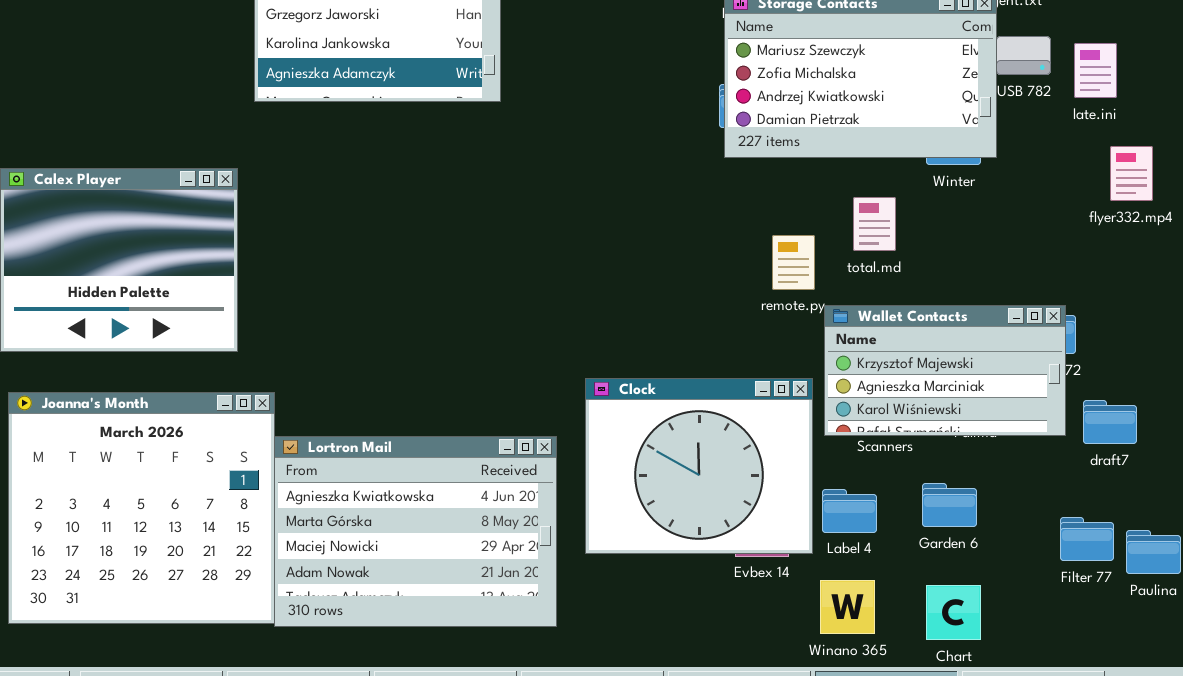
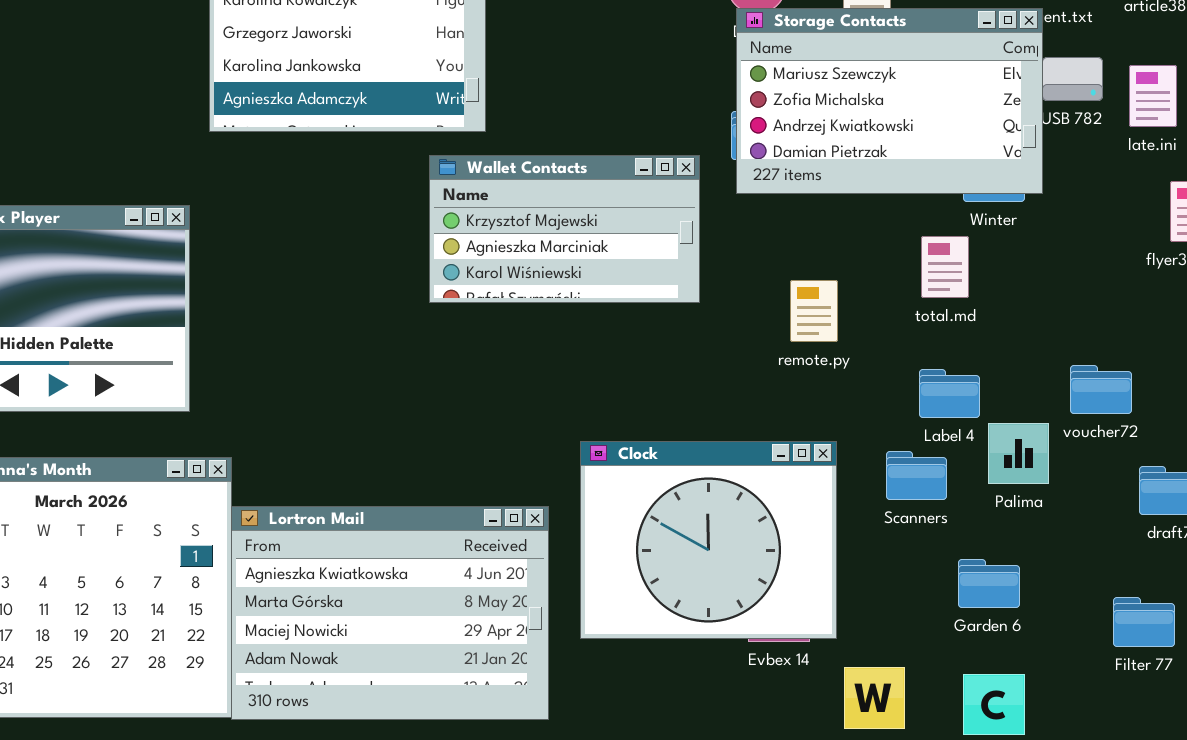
total.md: [853,197,896,251] -> [921,236,969,298], moved
Wallet Contacts: [824,305,1066,436] -> [429,155,700,303], moved
Label 4: [822,489,877,533] -> [919,369,980,418], moved

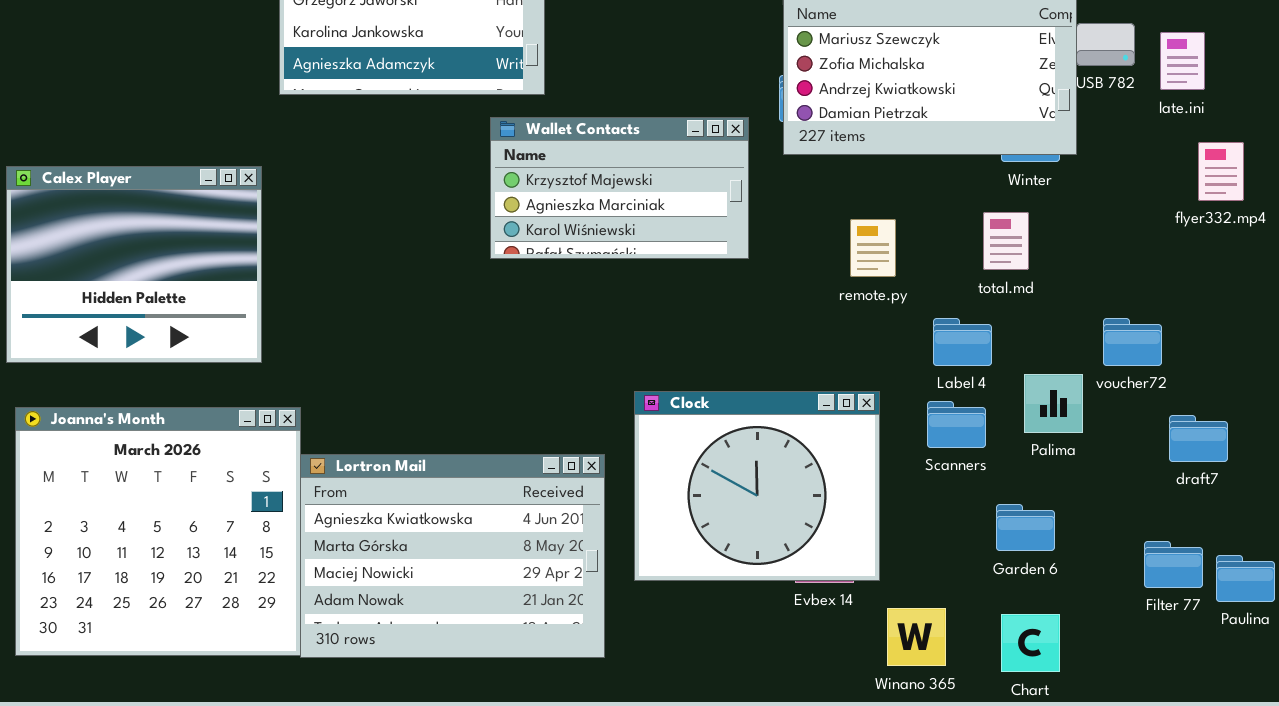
total.md: [921,236,969,298] -> [983,212,1029,270], moved
remote.py: [790,280,838,342] -> [850,219,896,277], moved
Label 4: [919,369,980,418] -> [933,318,992,366], moved

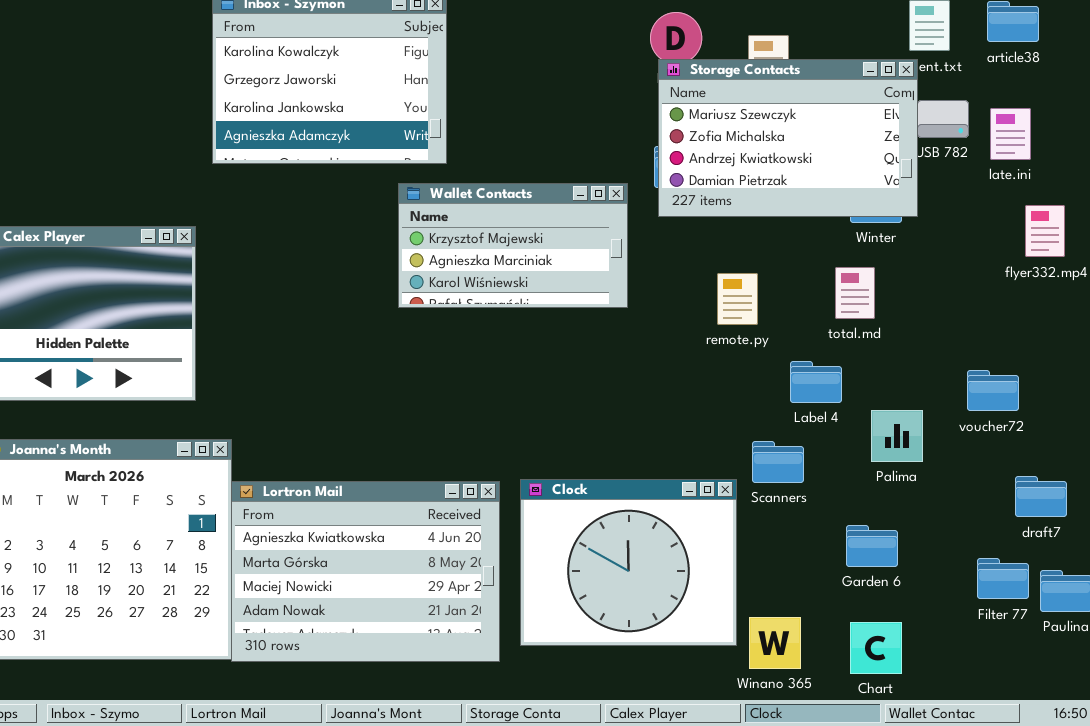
voucher72: [1103,318,1162,366] -> [967,370,1019,411], moved
Clock: [634,391,880,581] -> [520,479,737,646], moved
Scanners: [927,401,986,448] -> [752,441,804,483], moved
draft7: [1169,415,1228,462] -> [1015,476,1067,517], moved

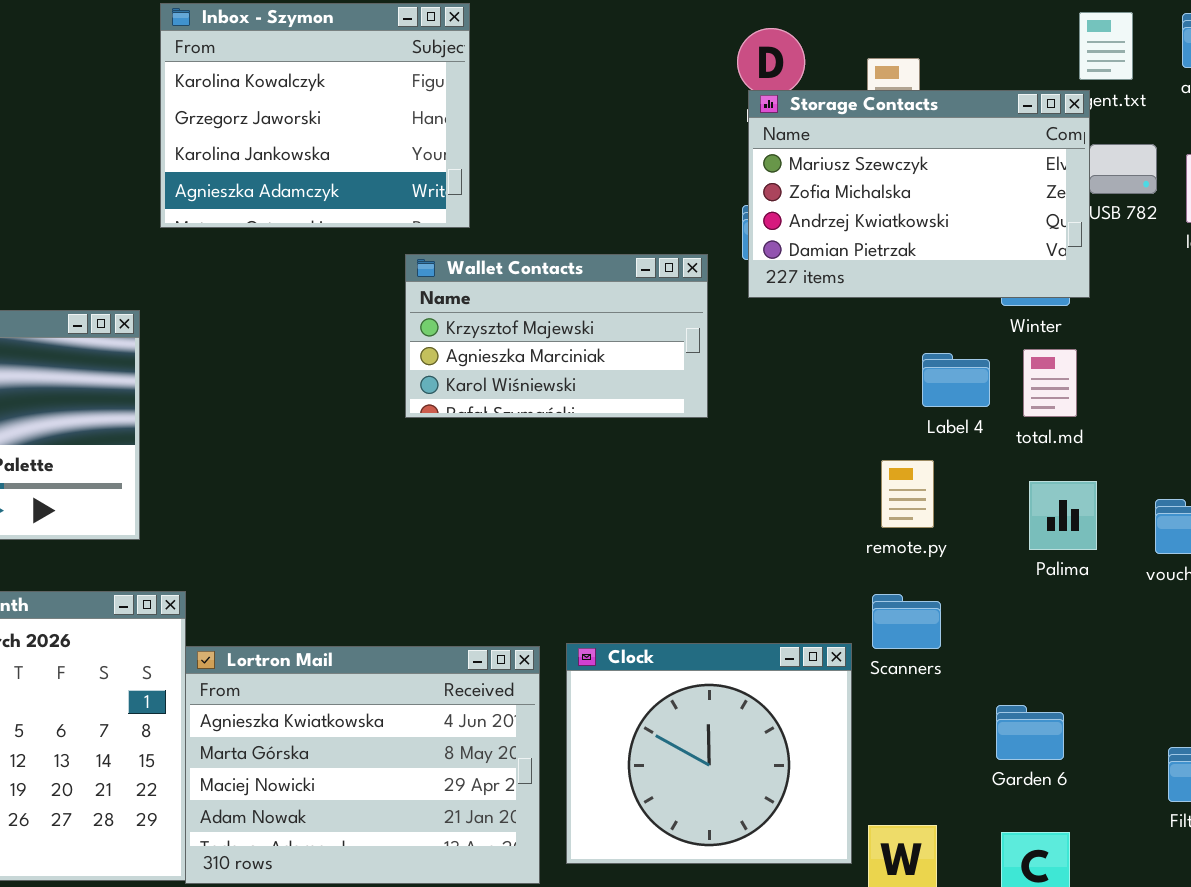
total.md: [835,267,875,319] -> [1023,349,1077,417], moved
remote.py: [717,273,758,325] -> [881,460,934,528], moved
Label 4: [790,361,842,403] -> [922,353,990,407], moved
Palima: [871,410,923,462] -> [1029,481,1097,550], moved

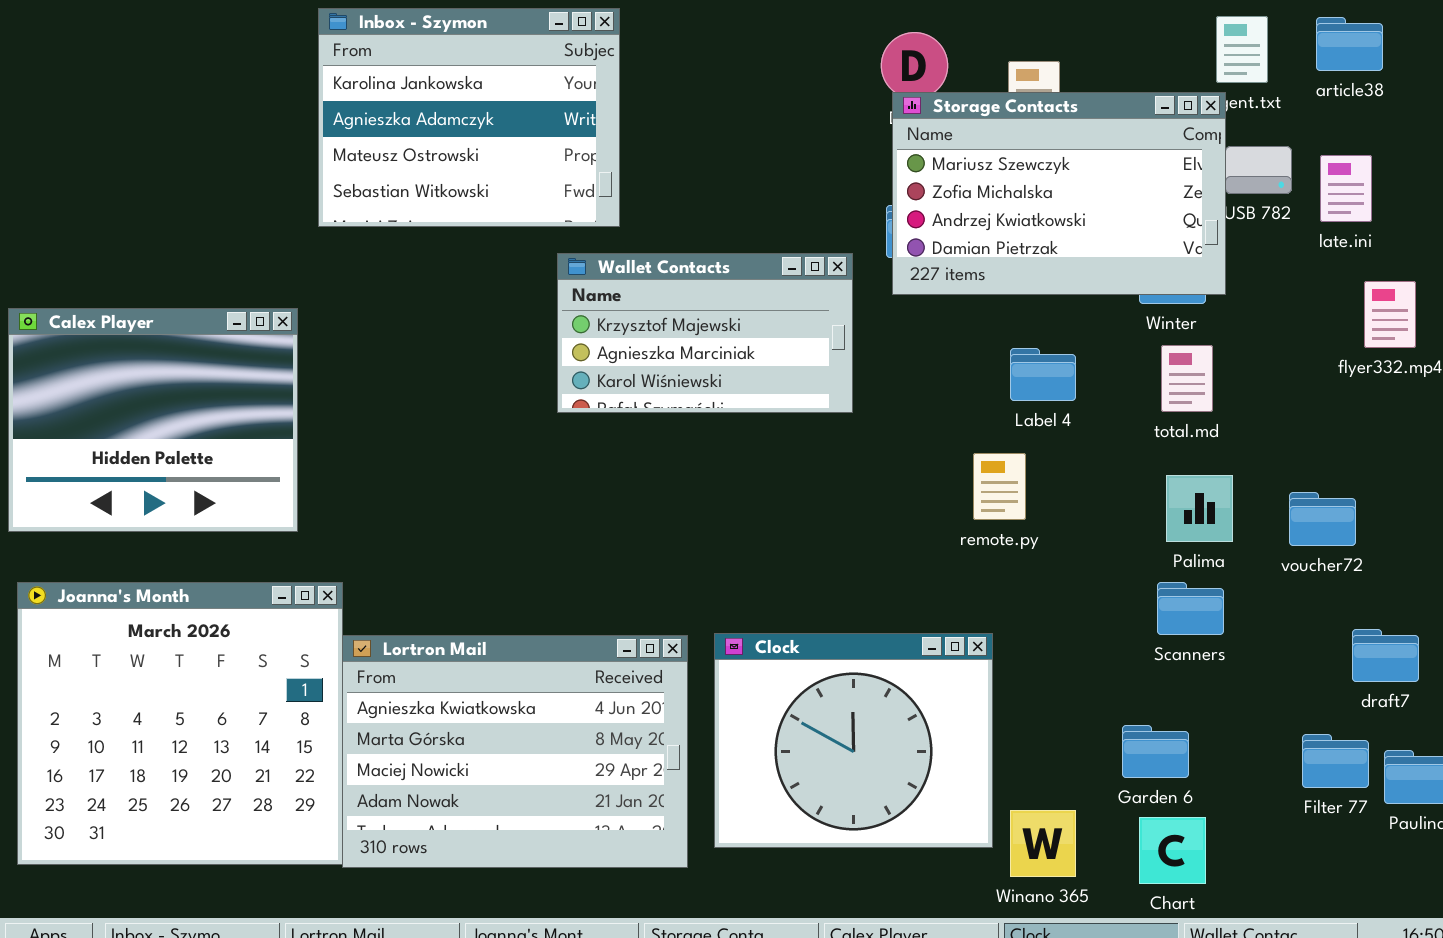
Inbox - Szymon: [160,3,470,228] -> [318,8,620,227], scrolled down 2 rows
Label 4: [922,353,990,407] -> [1010,348,1076,401], moved
remote.py: [881,460,934,528] -> [973,453,1026,520], moved
Scanners: [872,594,941,649] -> [1157,582,1224,635], moved
Garden 6: [996,705,1064,760] -> [1122,725,1189,778], moved

